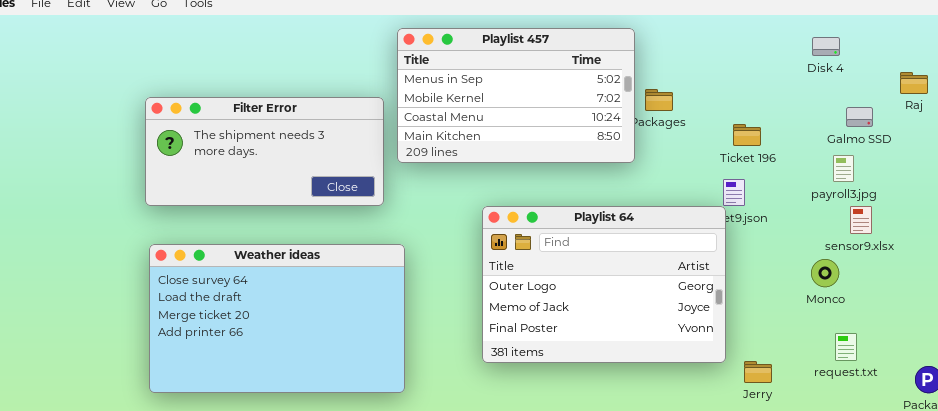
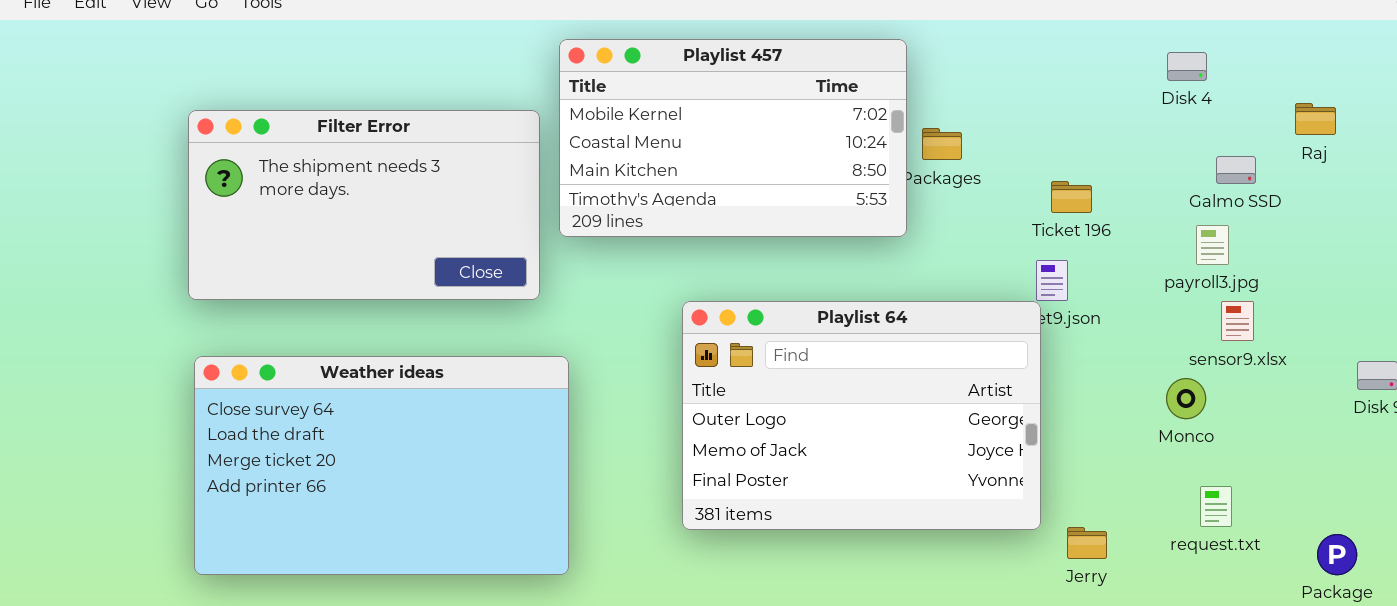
Playlist 457: [397,28,635,163] -> [559,39,907,237], scrolled down 1 row
Filter Error: [145,97,384,206] -> [188,110,540,300], resized

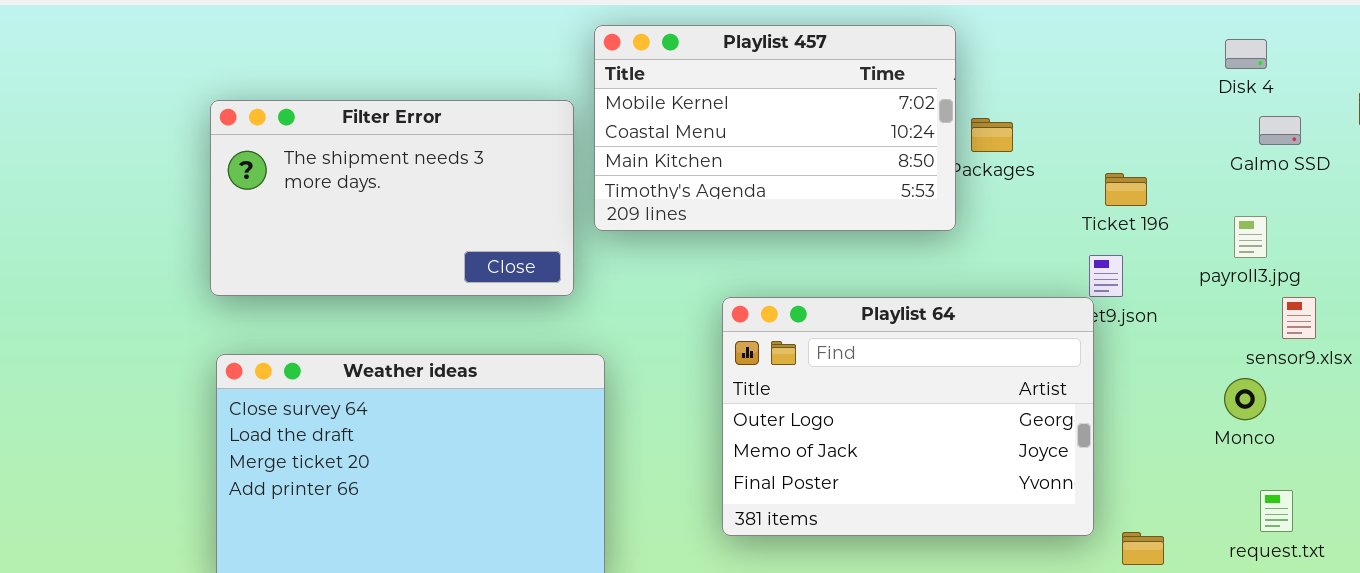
Galmo SSD: [1216,156,1256,184] -> [1259,116,1301,145], moved
payroll3.jpg: [1196,225,1229,265] -> [1234,216,1267,258], moved

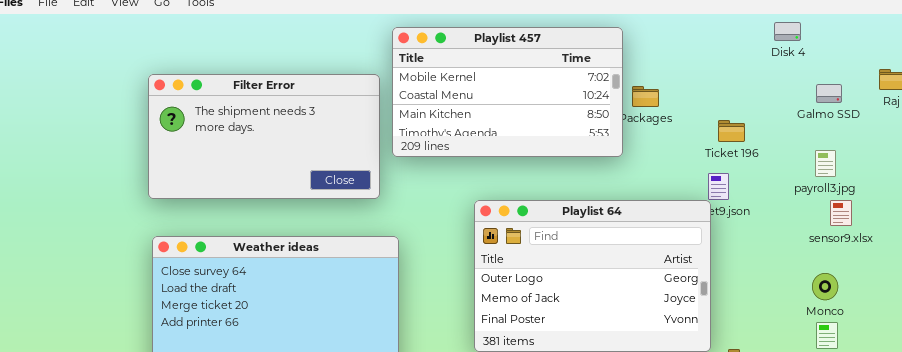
Disk 4: [1225,39,1267,69] -> [774,22,801,41], moved
payroll3.jpg: [1234,216,1267,258] -> [815,150,836,177], moved
Monco: [1224,378,1266,420] -> [812,273,838,300], moved

